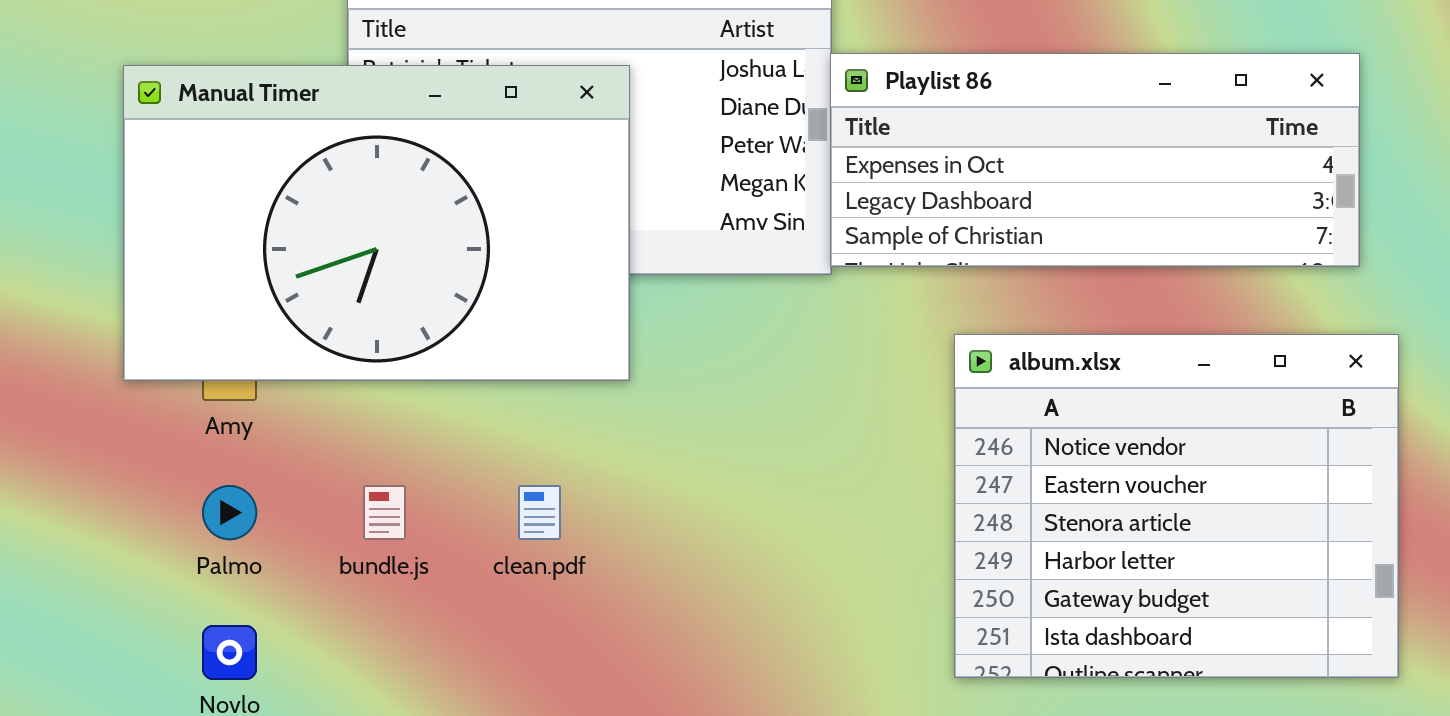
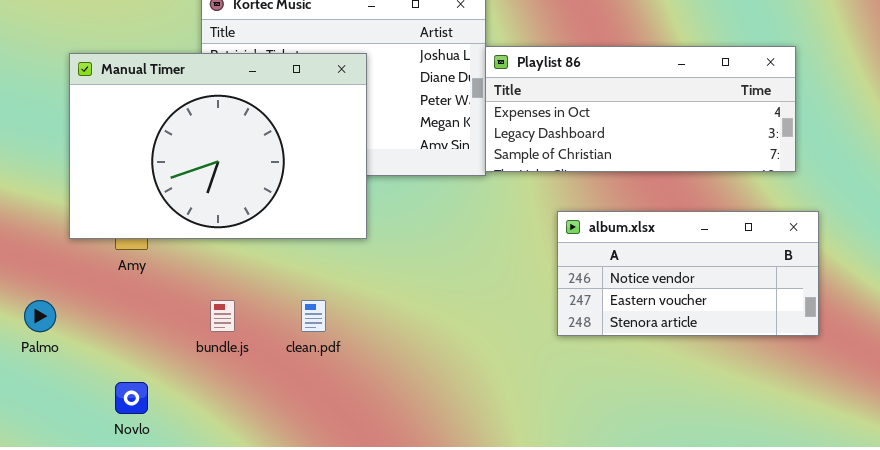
album.xlsx: [954,334,1399,678] -> [557,211,819,336], resized
Palmo: [202,485,257,540] -> [24,300,56,332], moved

